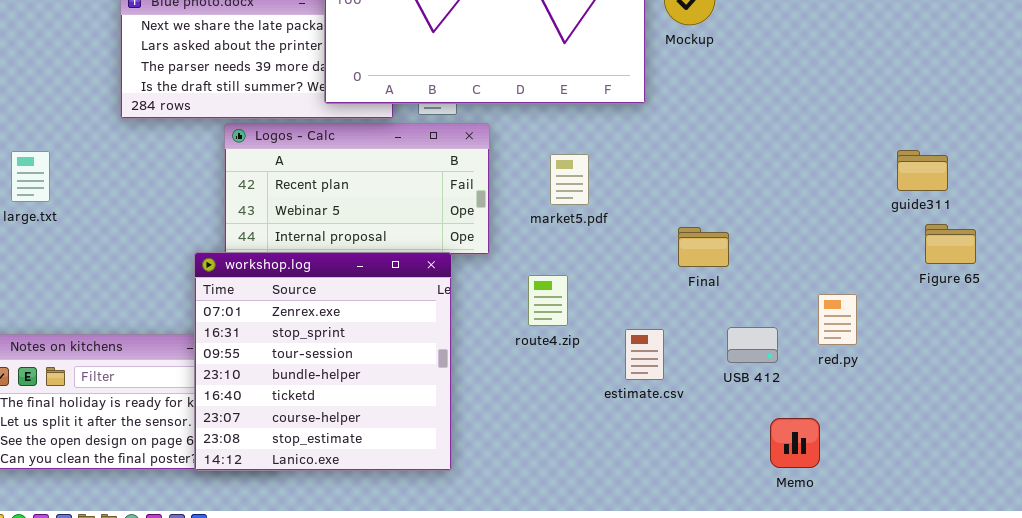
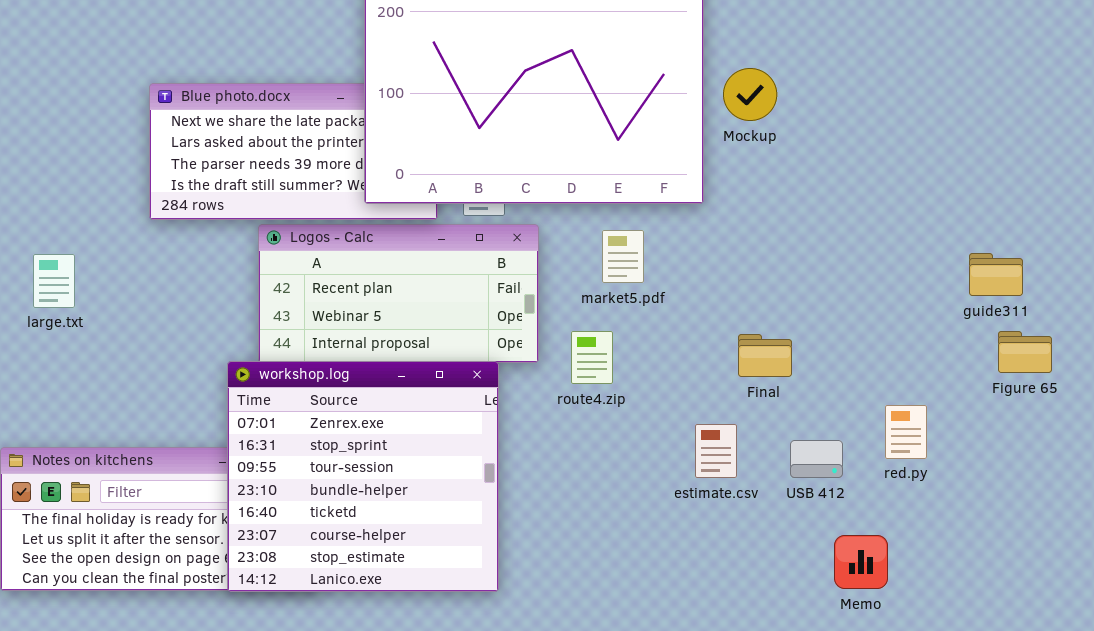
market5.pdf: [550,154,589,205] -> [602,230,644,283], moved
route4.zip: [528,275,568,326] -> [571,331,613,384], moved
estimate.csv: [625,329,664,380] -> [695,424,737,478], moved

